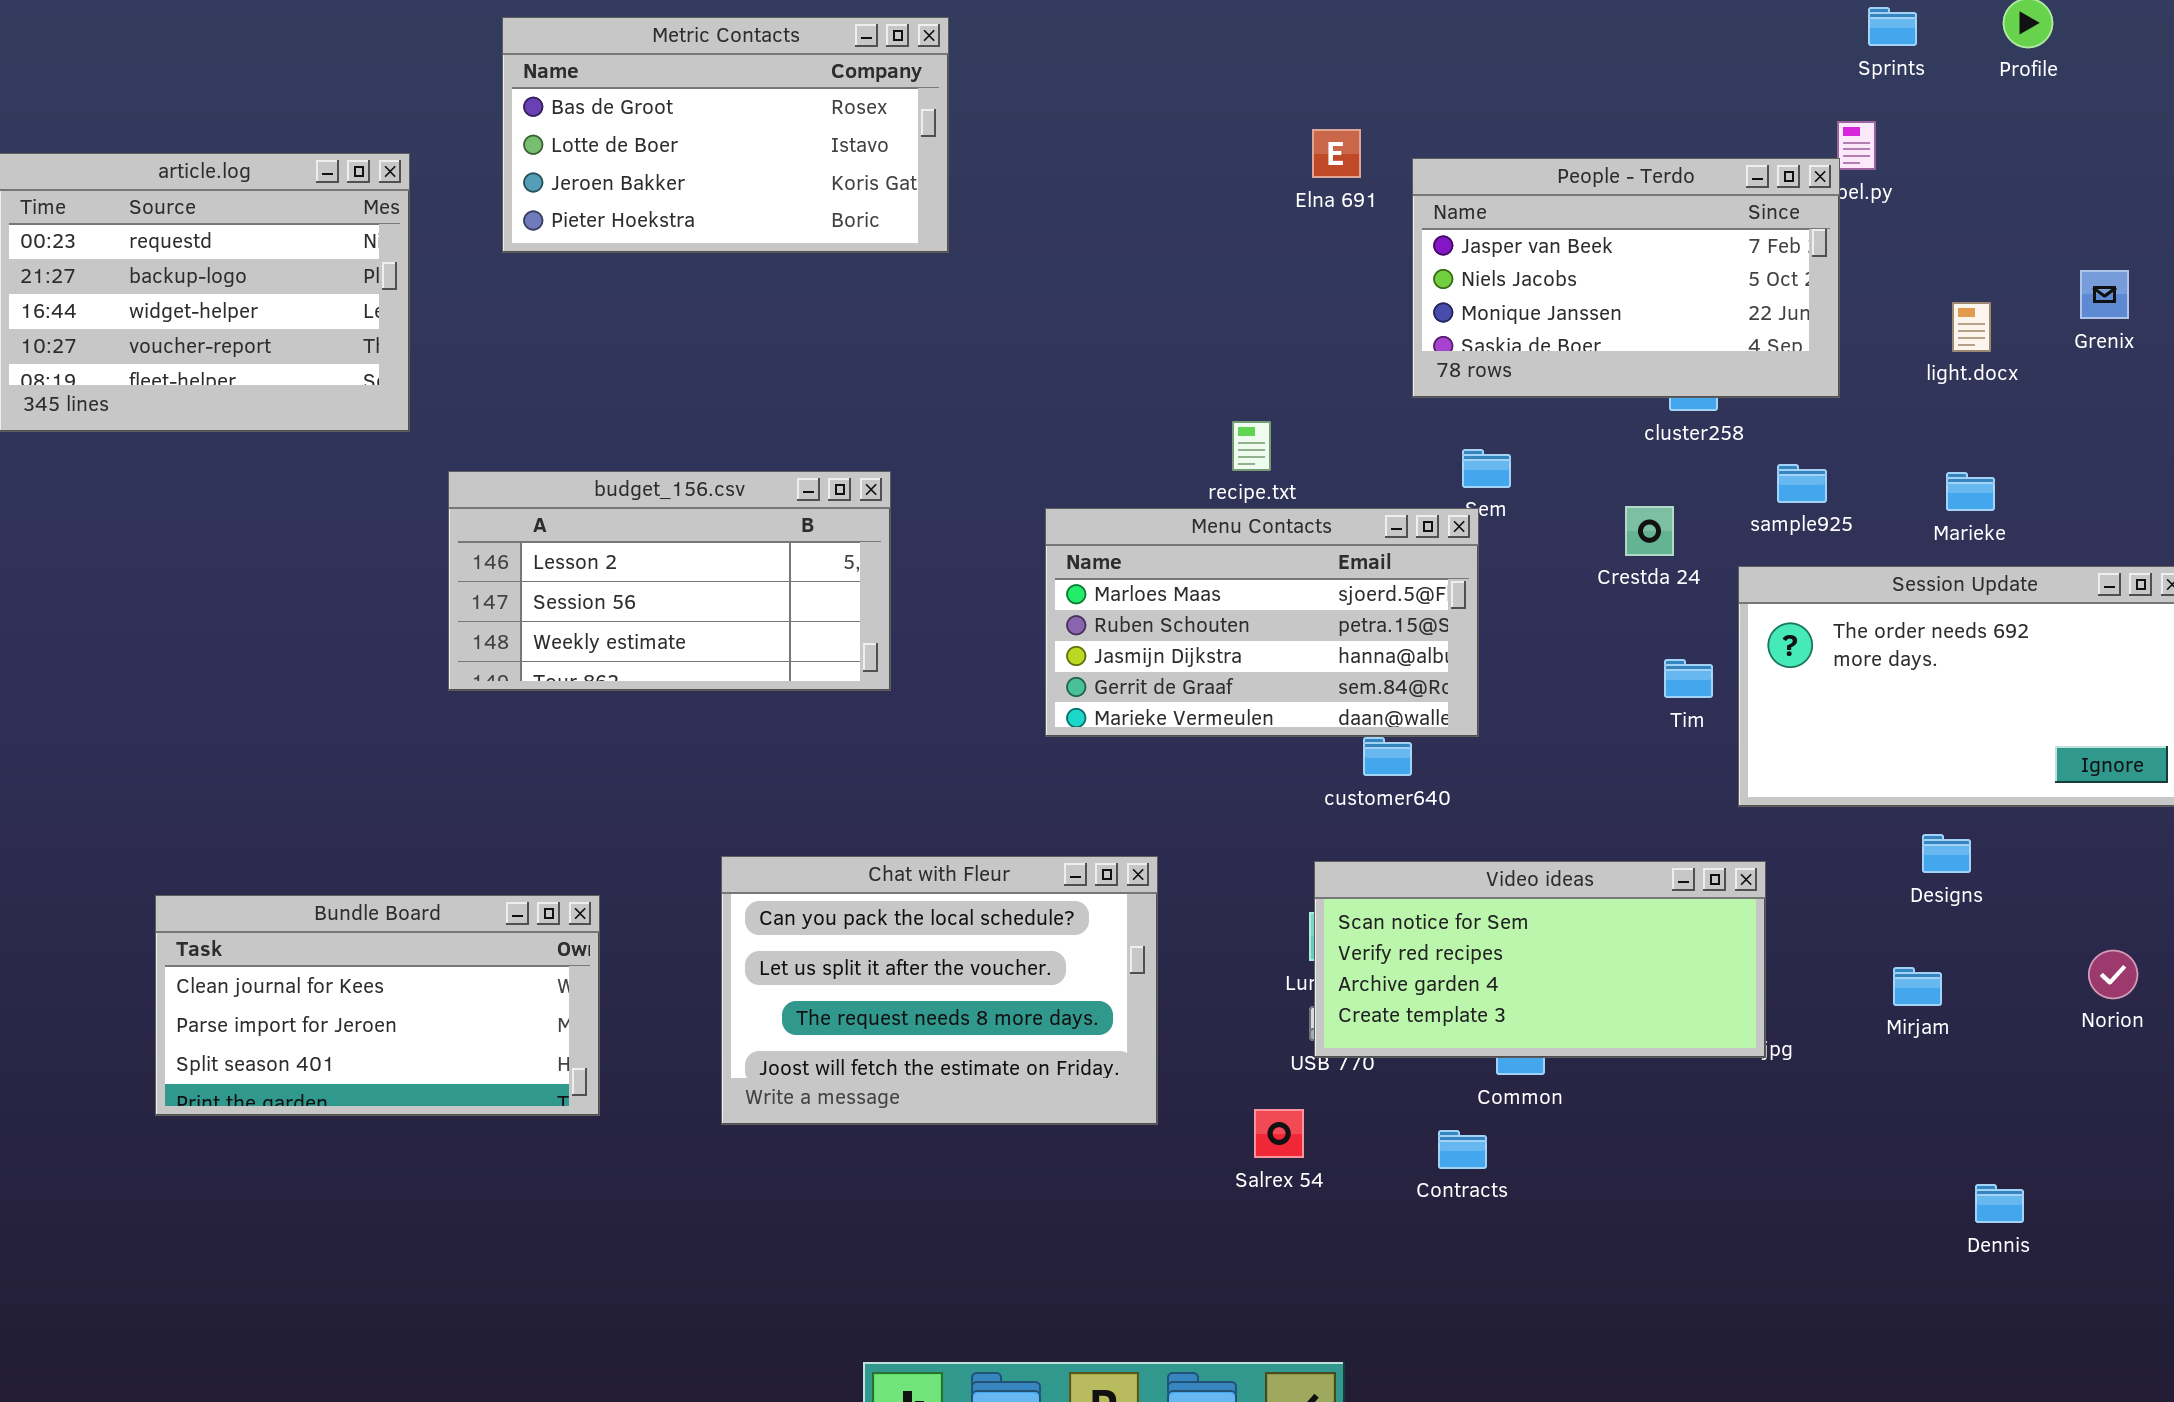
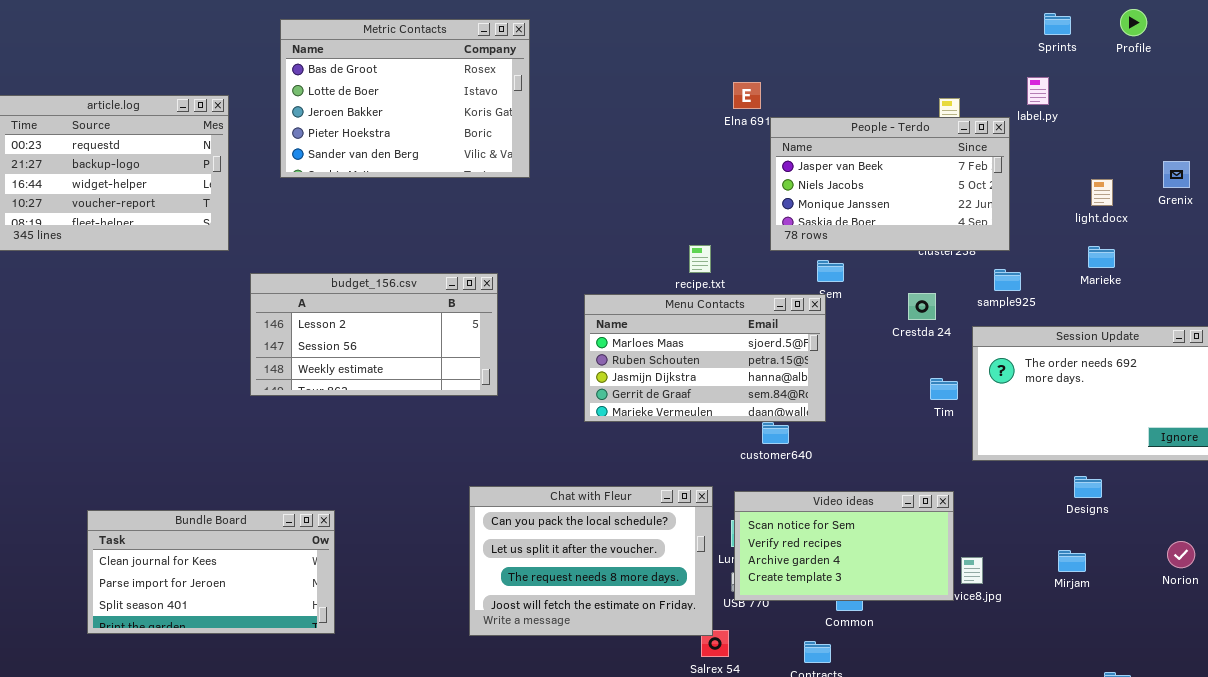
Metric Contacts: [502,17,949,253] -> [280,19,530,178], resized
People - Terdo: [1412,158,1840,398] -> [770,117,1010,251], moved
Marieke: [1946,472,1995,511] -> [1088,246,1115,268], moved
Chat with Fleur: [721,856,1158,1125] -> [469,486,713,636], moved
Video ideas: [1314,861,1766,1058] -> [734,491,954,601], resized

